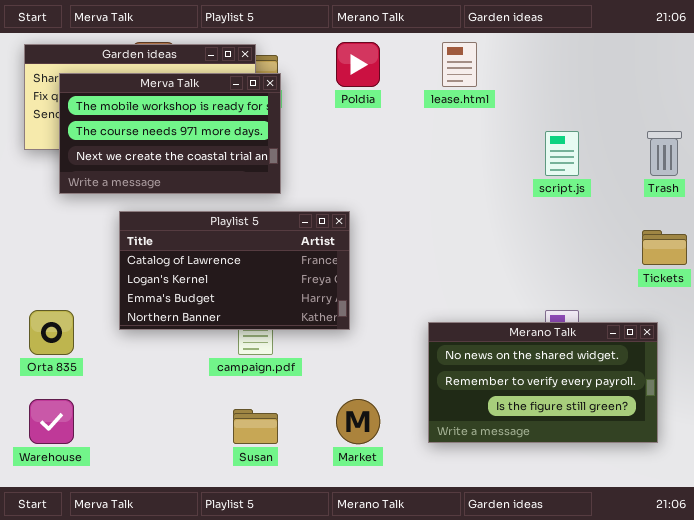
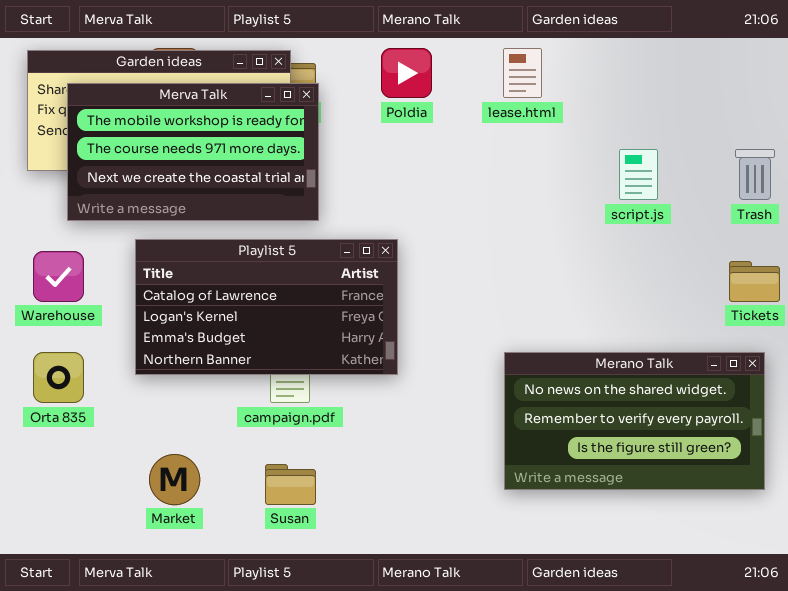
Merano Talk: [428,322,658,443] -> [504,352,765,490], moved
Warehouse: [29,399,74,444] -> [33,251,84,302], moved
Market: [336,399,380,444] -> [149,454,200,505], moved

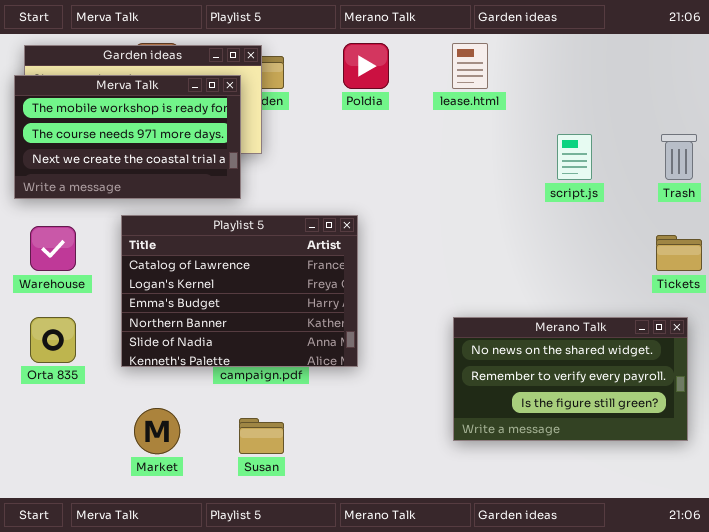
Merva Talk: [67,83,319,221] -> [14,75,241,199], moved
Playlist 5: [135,239,398,375] -> [121,215,358,367], resized

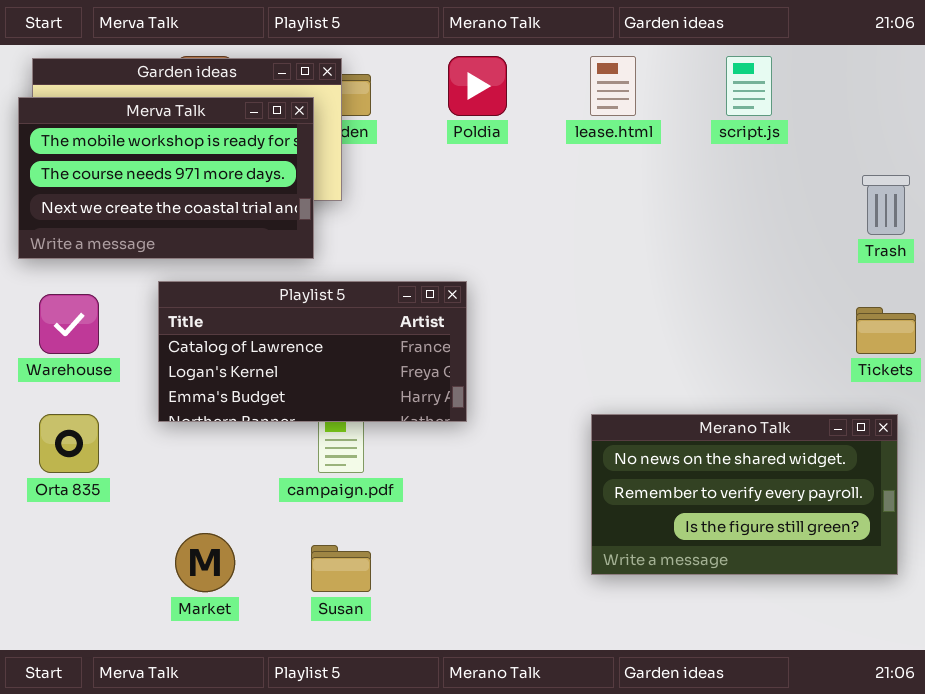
script.js: [557,134,592,180] -> [726,56,772,116], moved
Playlist 5: [121,215,358,367] -> [158,281,467,422], resized

